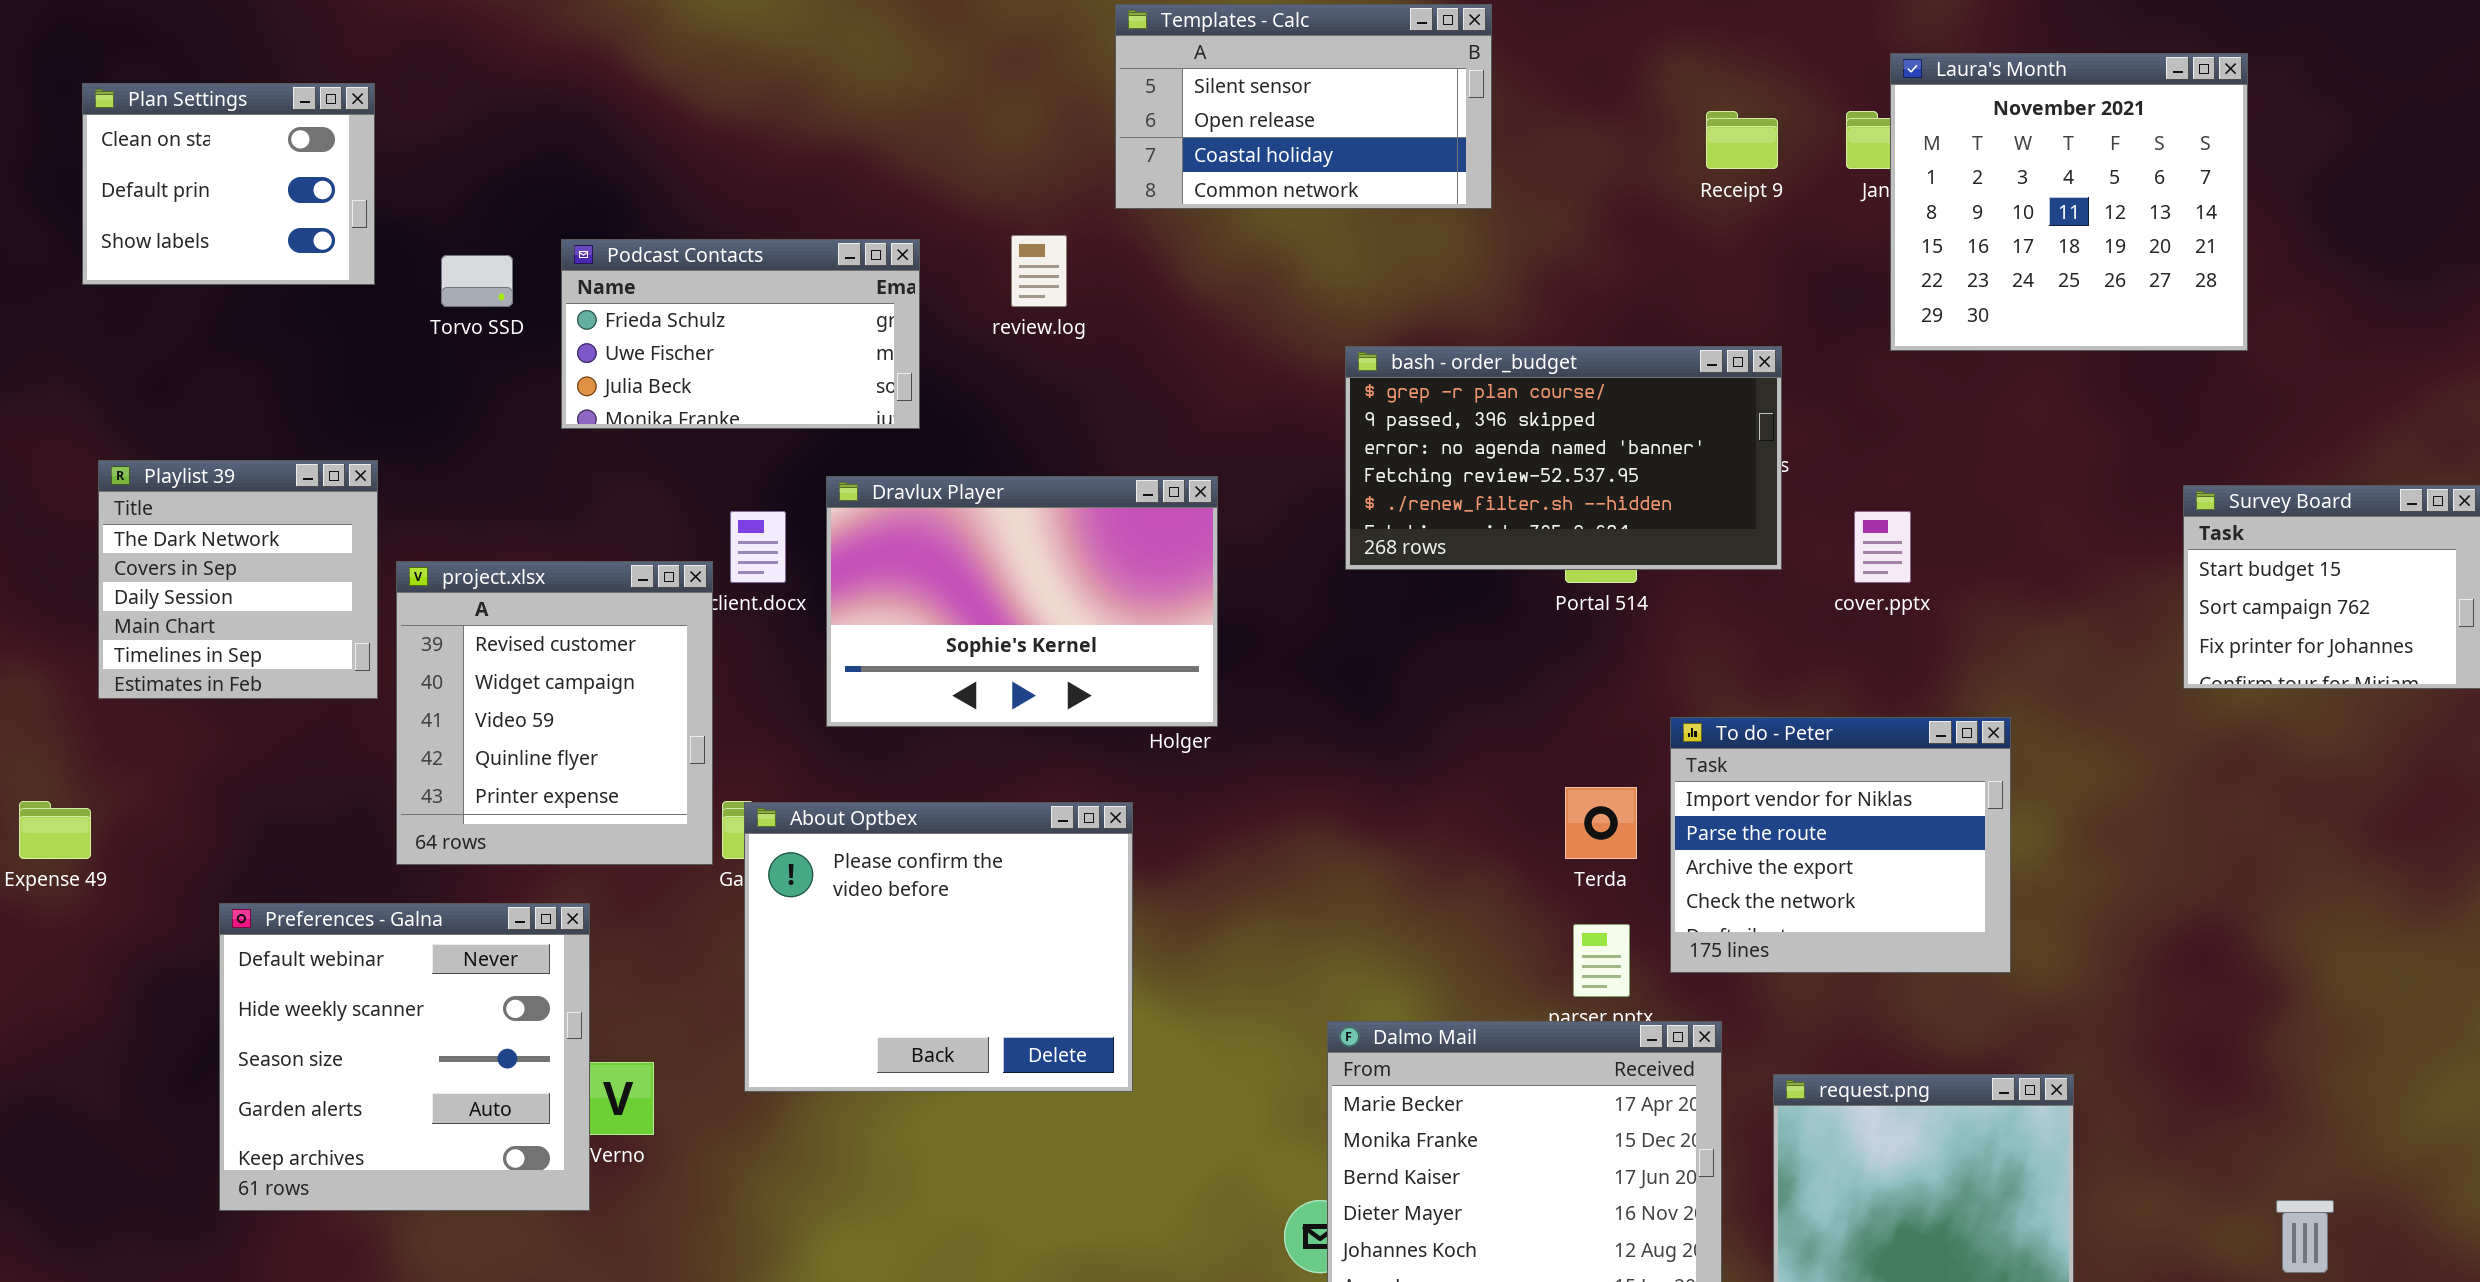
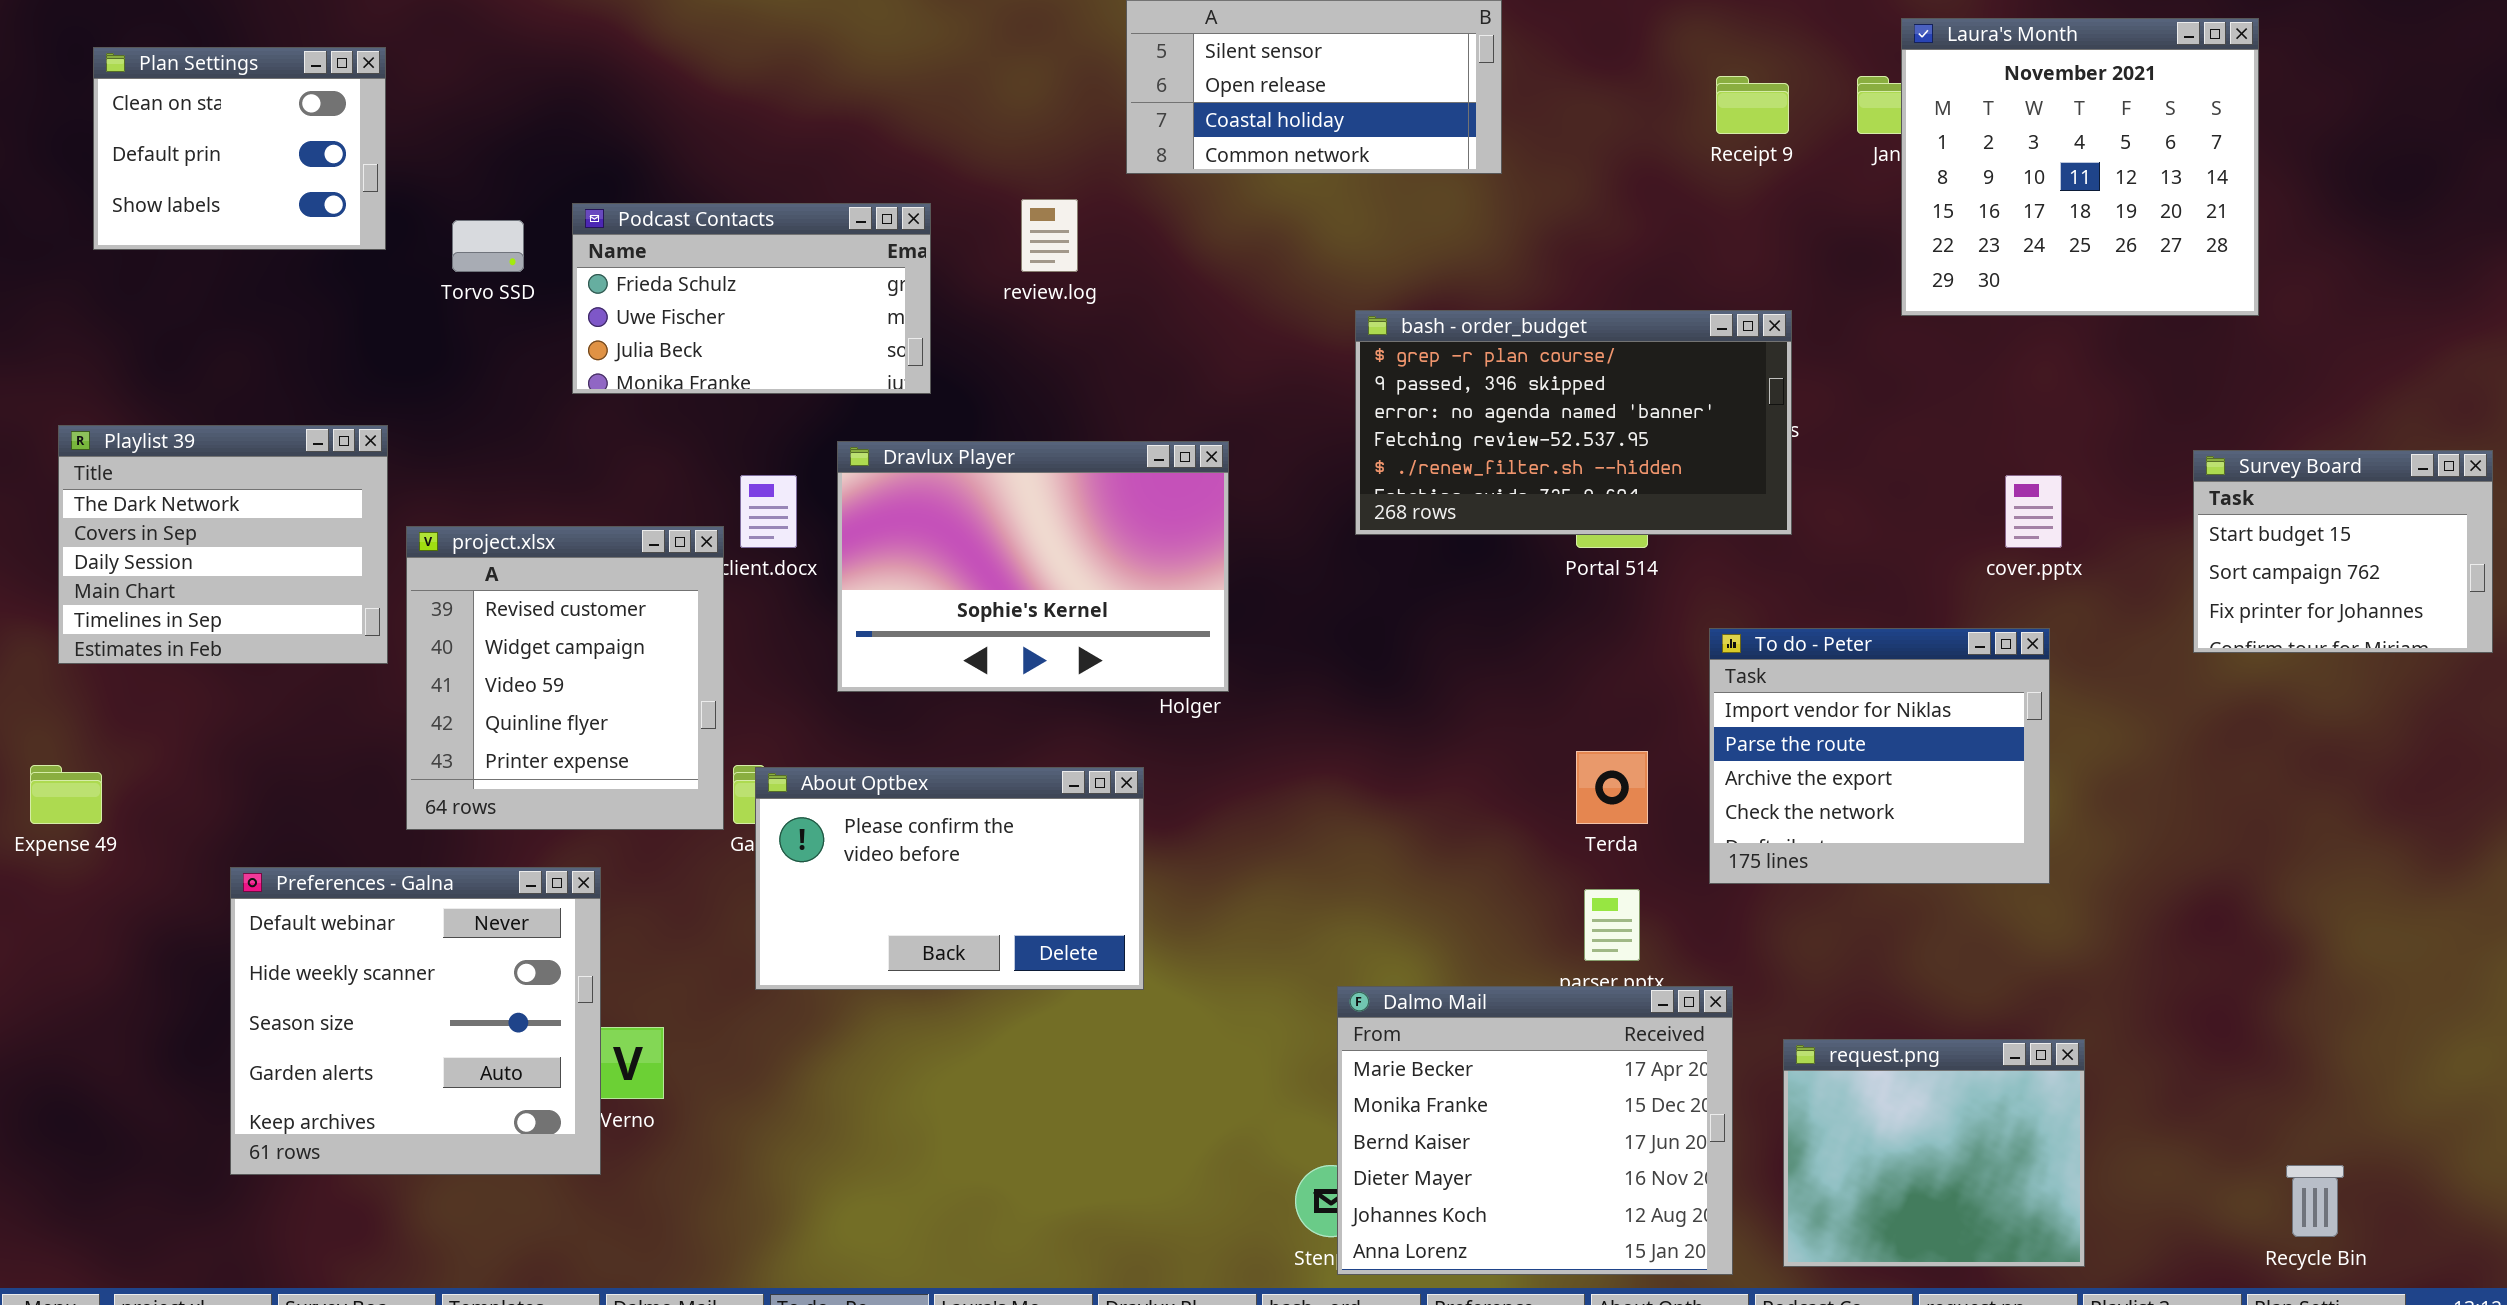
Playlist 39: [98,460,378,699] -> [58,425,388,664], resized
cover.pptx: [1854,511,1911,583] -> [2005,475,2062,548], moved
To do - Peter: [1670,717,2011,973] -> [1709,628,2050,884], moved
About Optbex: [744,802,1133,1092] -> [755,767,1144,990], resized

